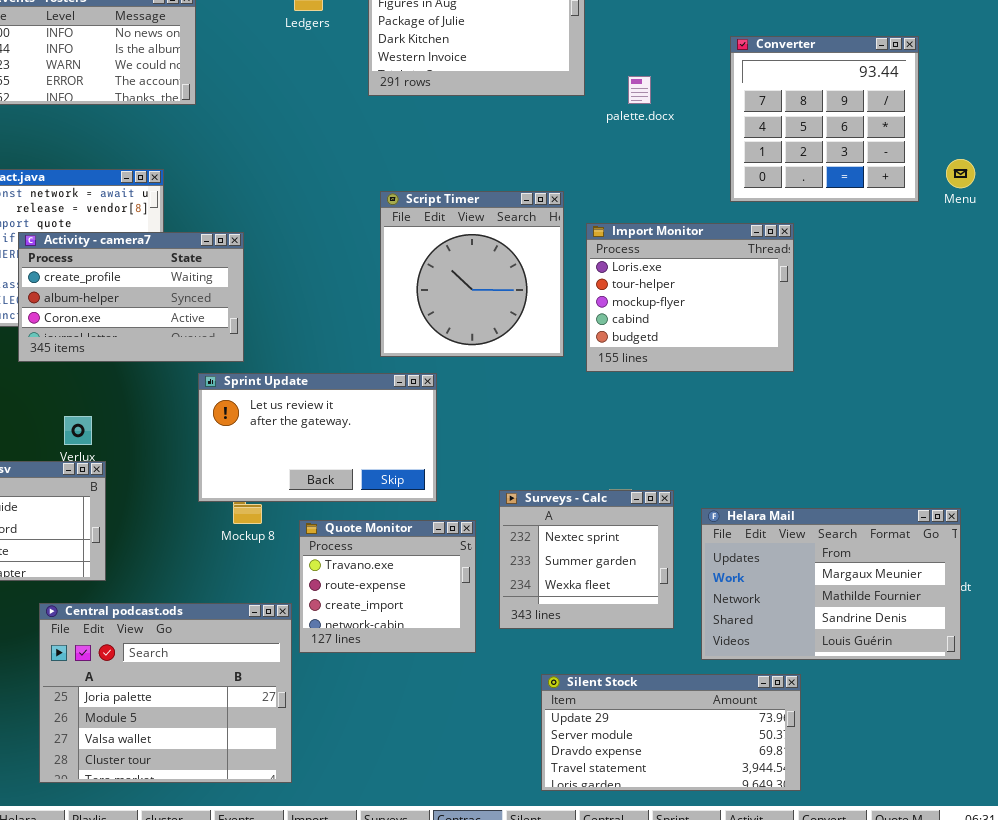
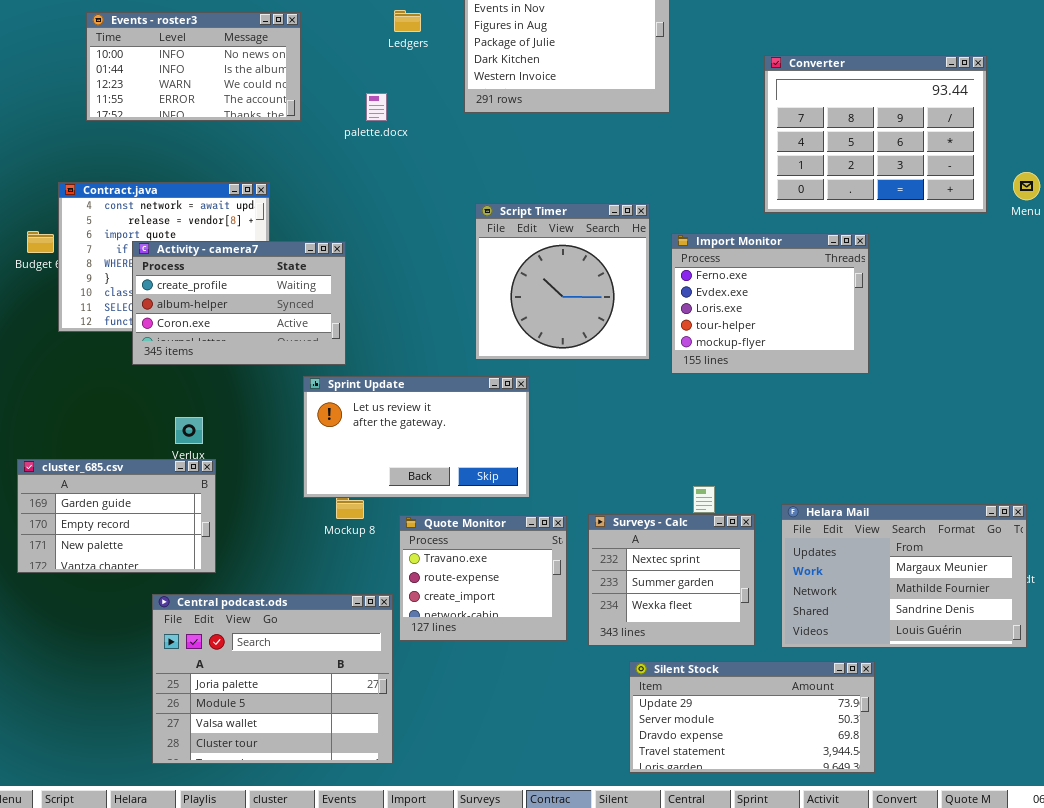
Converter: [730,36,919,202] -> [764,55,987,213], resized
palette.docx: [628,76,651,104] -> [366,93,387,121], moved
Import Monitor: [586,223,794,372] -> [671,233,869,374], scrolled up 2 rows
Surveys - Calc: [499,490,674,629] -> [588,514,755,646], moved

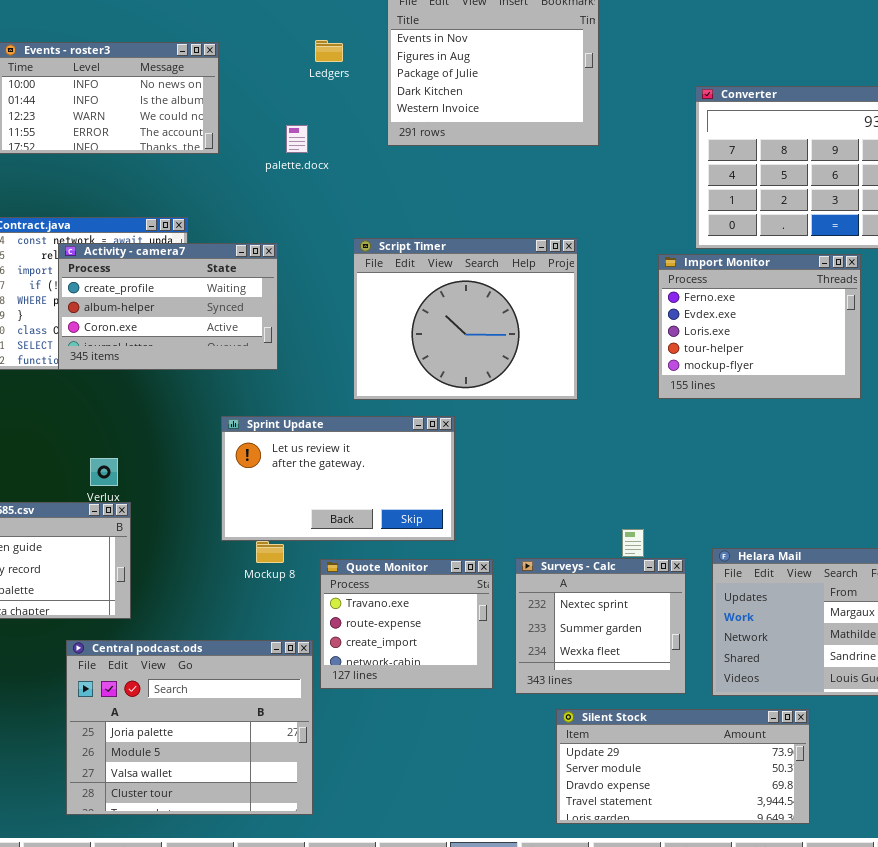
Script Timer: [475,203,650,360] -> [353,238,578,400], resized
Import Monitor: [671,233,869,374] -> [658,254,861,399], moved
Activity - camera7: [132,241,346,365] -> [58,243,278,370], moved

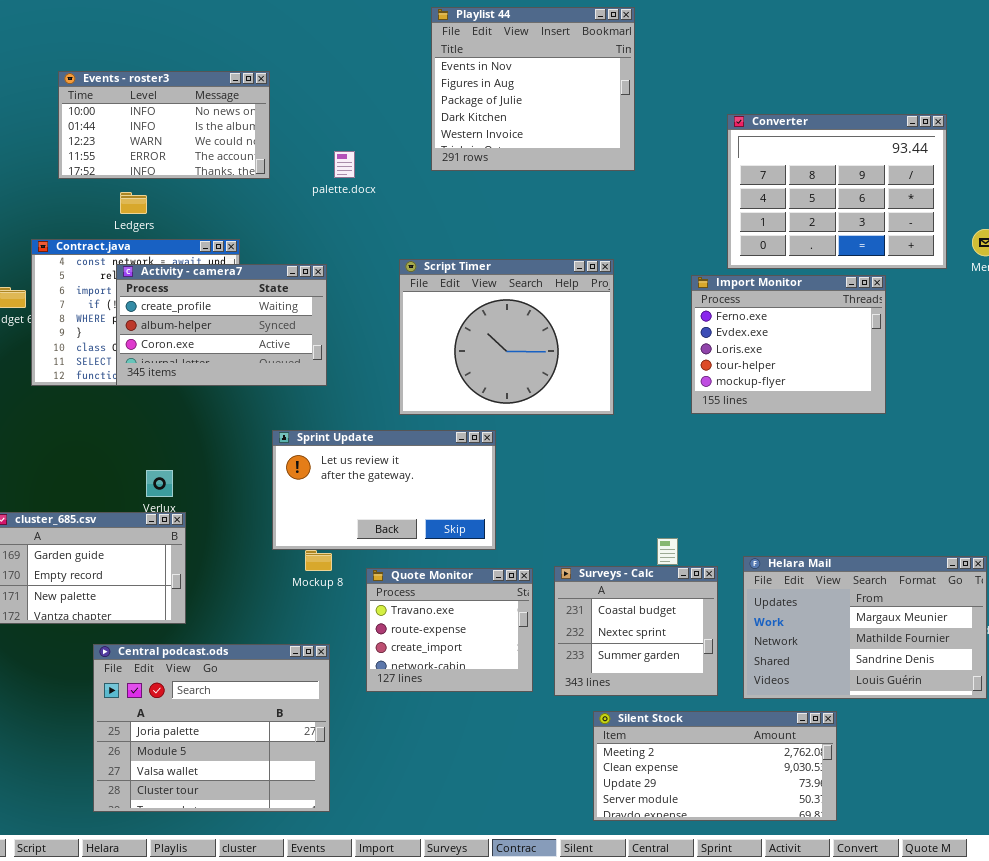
Ledgers: [315,40,343,62] -> [120,192,147,214], moved
Surveys - Calc: [515,558,686,694] -> [554,566,718,696], scrolled up 1 row
Central podcast.ods: [66,640,313,815] -> [93,644,330,812], moved
Silent Stock: [556,709,810,824] -> [593,711,837,821], scrolled up 2 rows

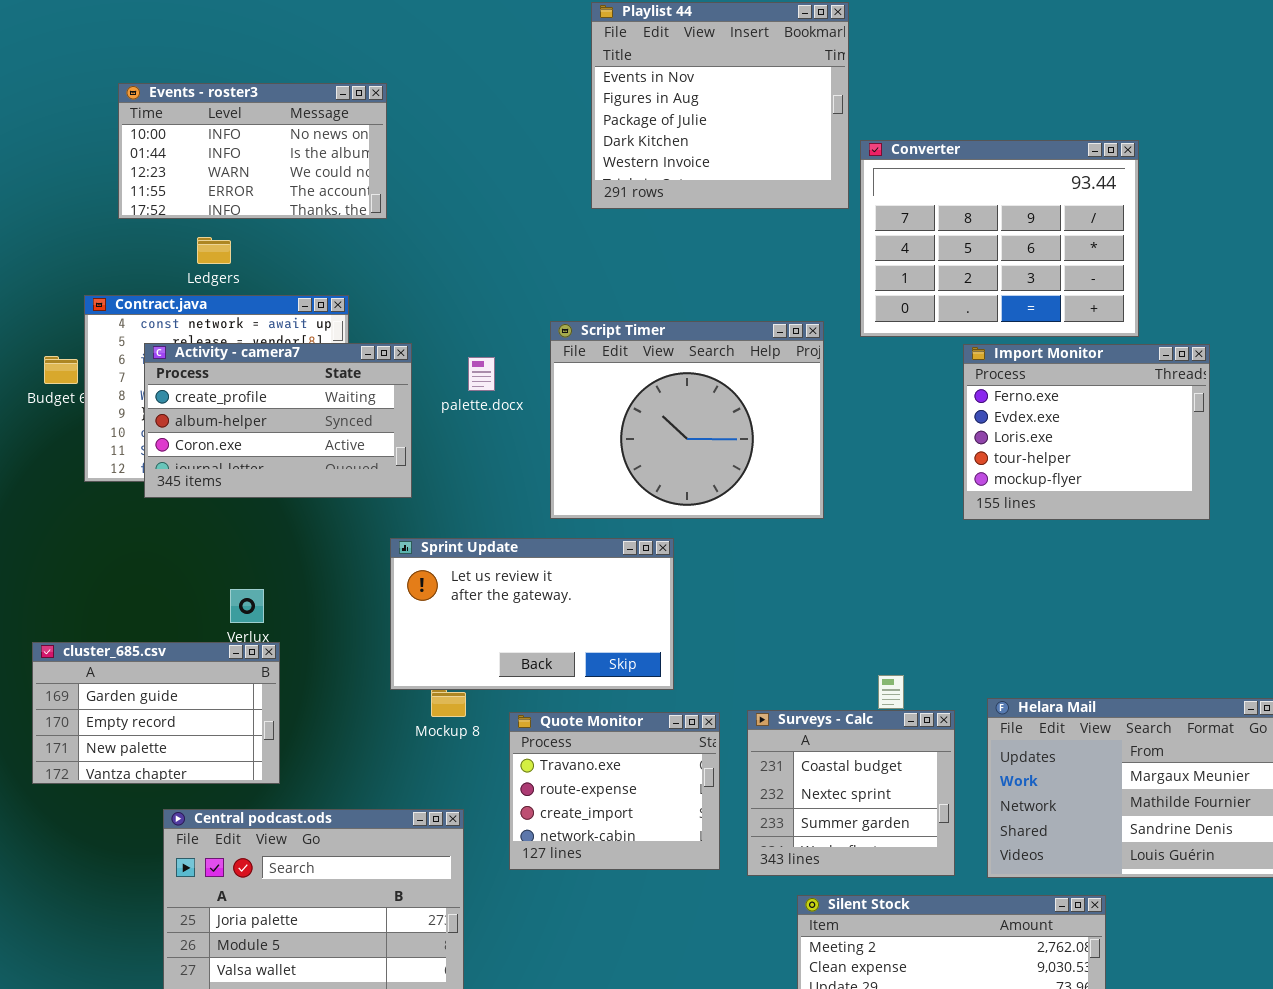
Converter: [727,114,947,269] -> [860,140,1139,337], moved
palette.docx: [334,151,355,178] -> [468,357,495,391], moved
Activity - camera7: [116,264,327,386] -> [144,343,412,498], moved
Import Monitor: [691,275,886,414] -> [963,344,1210,520], moved

